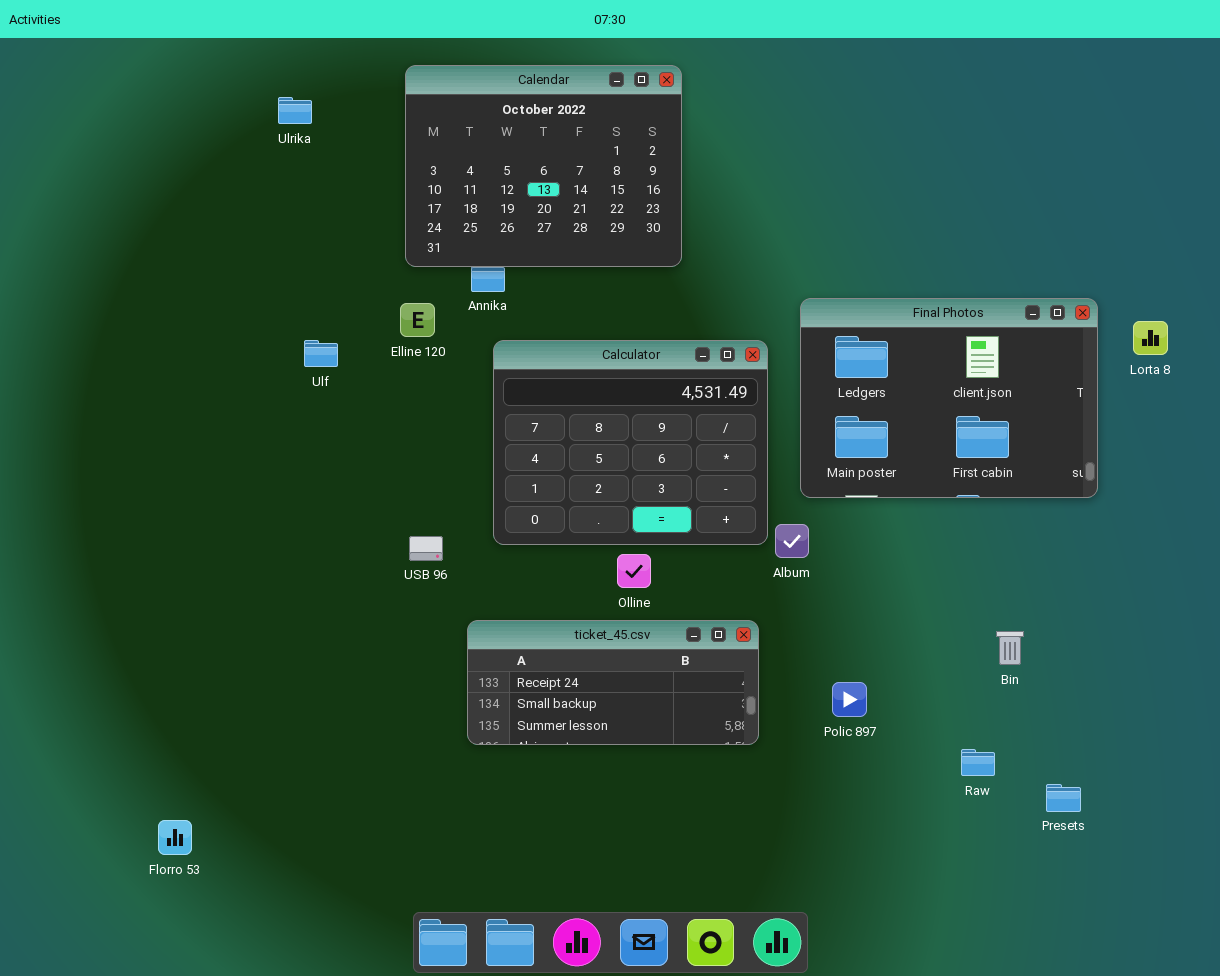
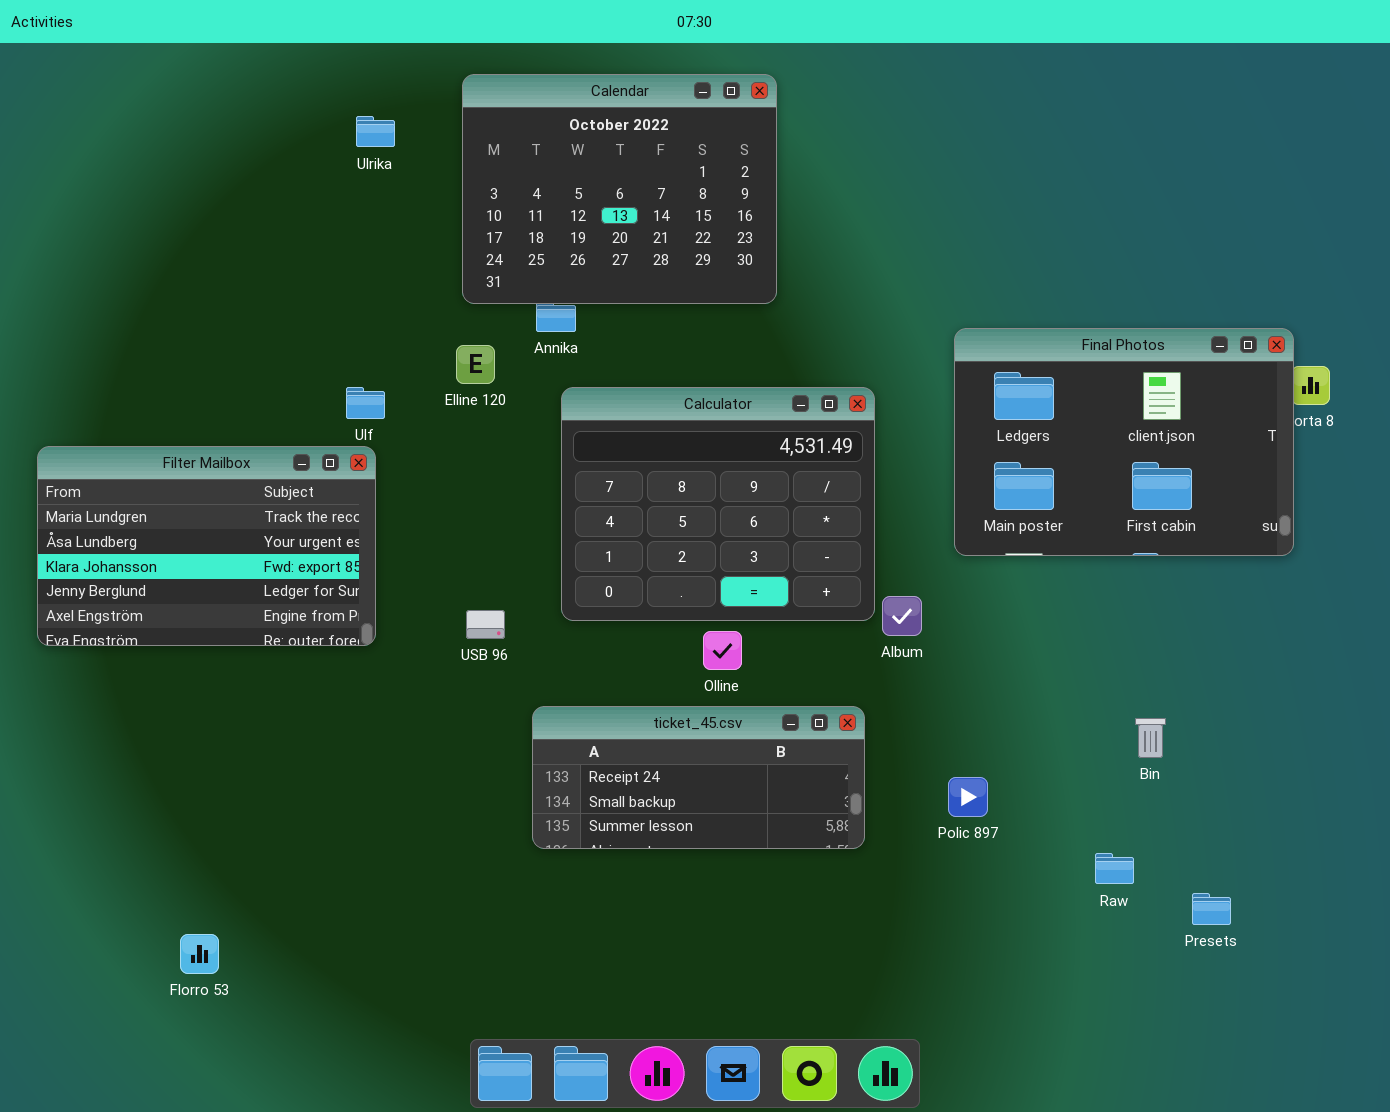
Ulrika: [278,97,312,124] -> [356,116,395,147], moved
Final Photos: [800,298,1098,498] -> [954,328,1294,556], moved
Filter Mailbox: none -> [37,446,376,646], opened

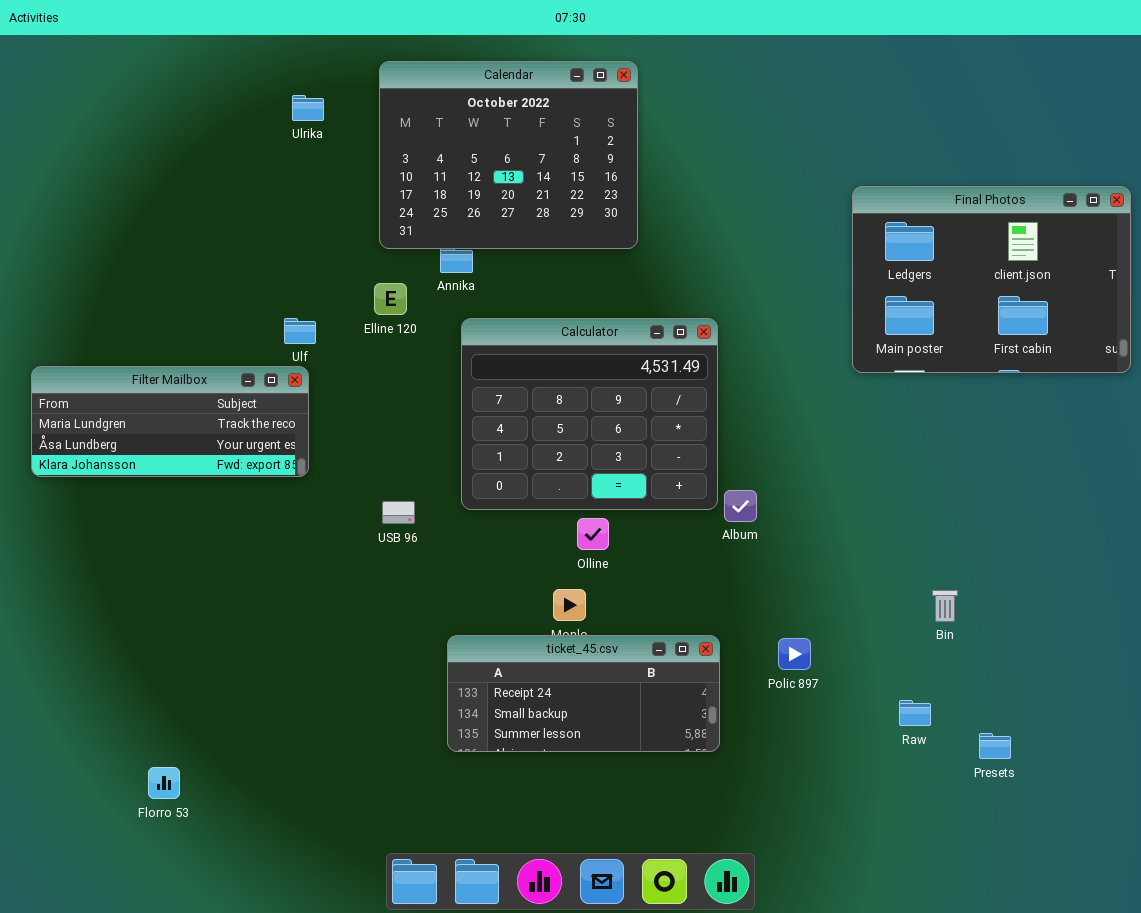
Final Photos: [954,328,1294,556] -> [852,186,1131,373], moved
Filter Mailbox: [37,446,376,646] -> [31,366,309,477], resized
ticket_45.csv: [532,706,865,849] -> [447,635,720,752], moved

